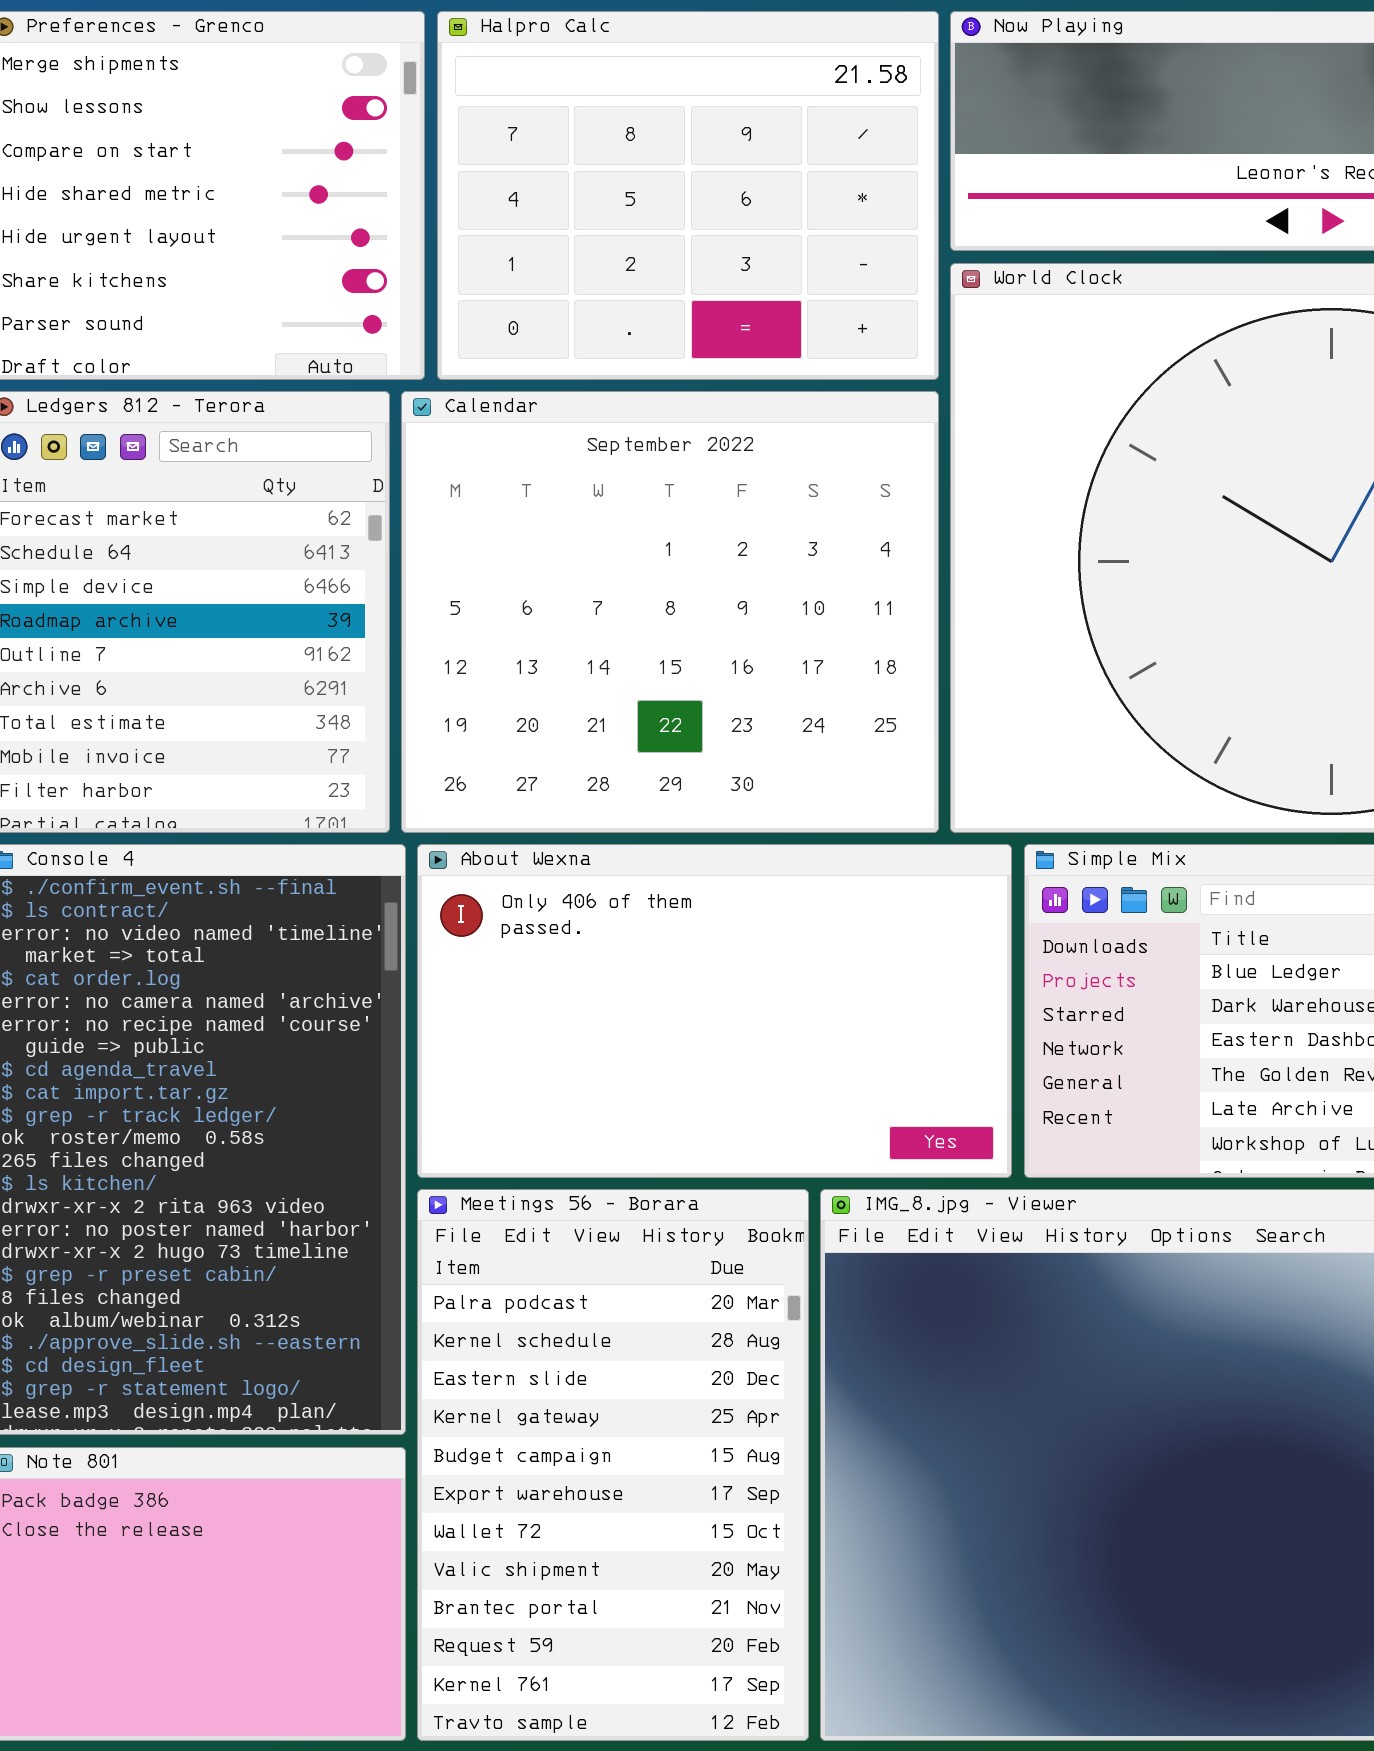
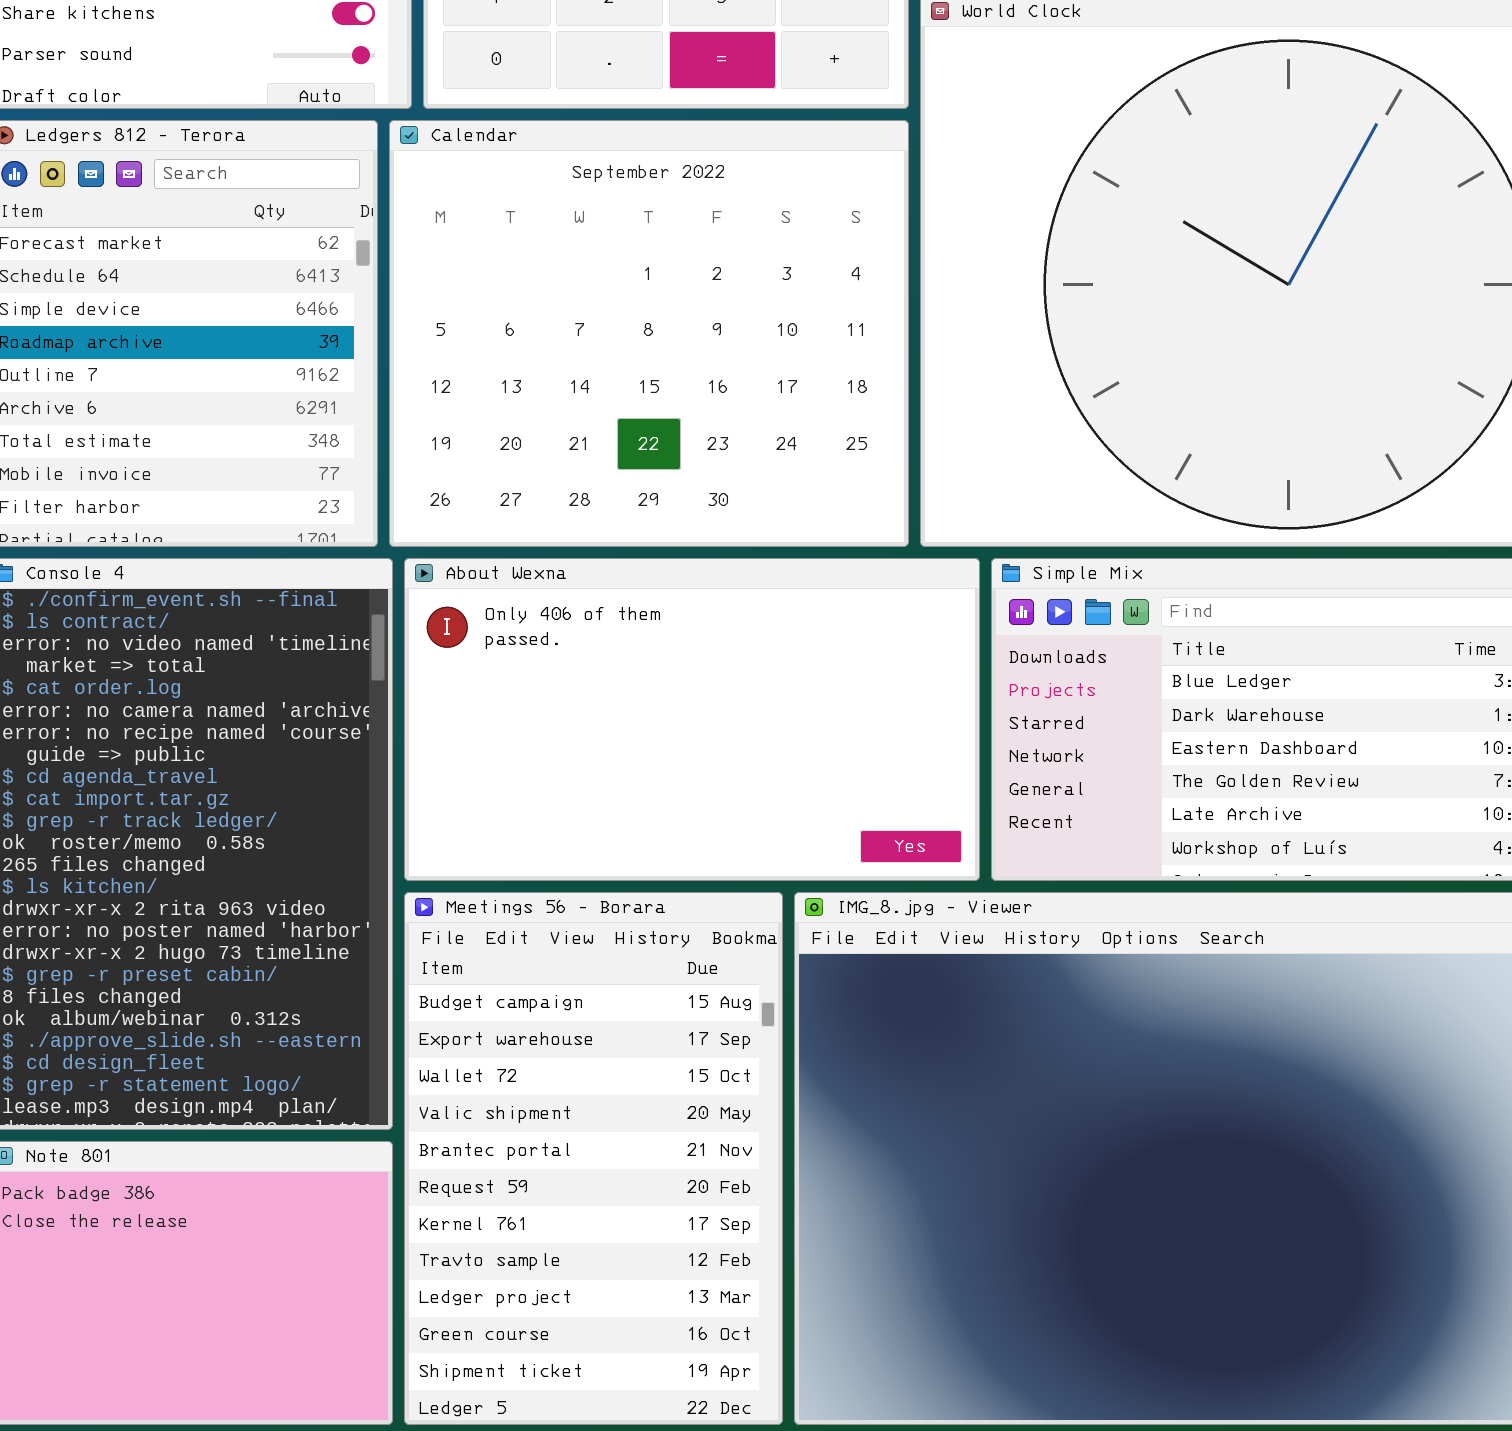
Meetings 56 - Borara: [417,1189,809,1741] -> [404,892,783,1425], scrolled down 4 rows

